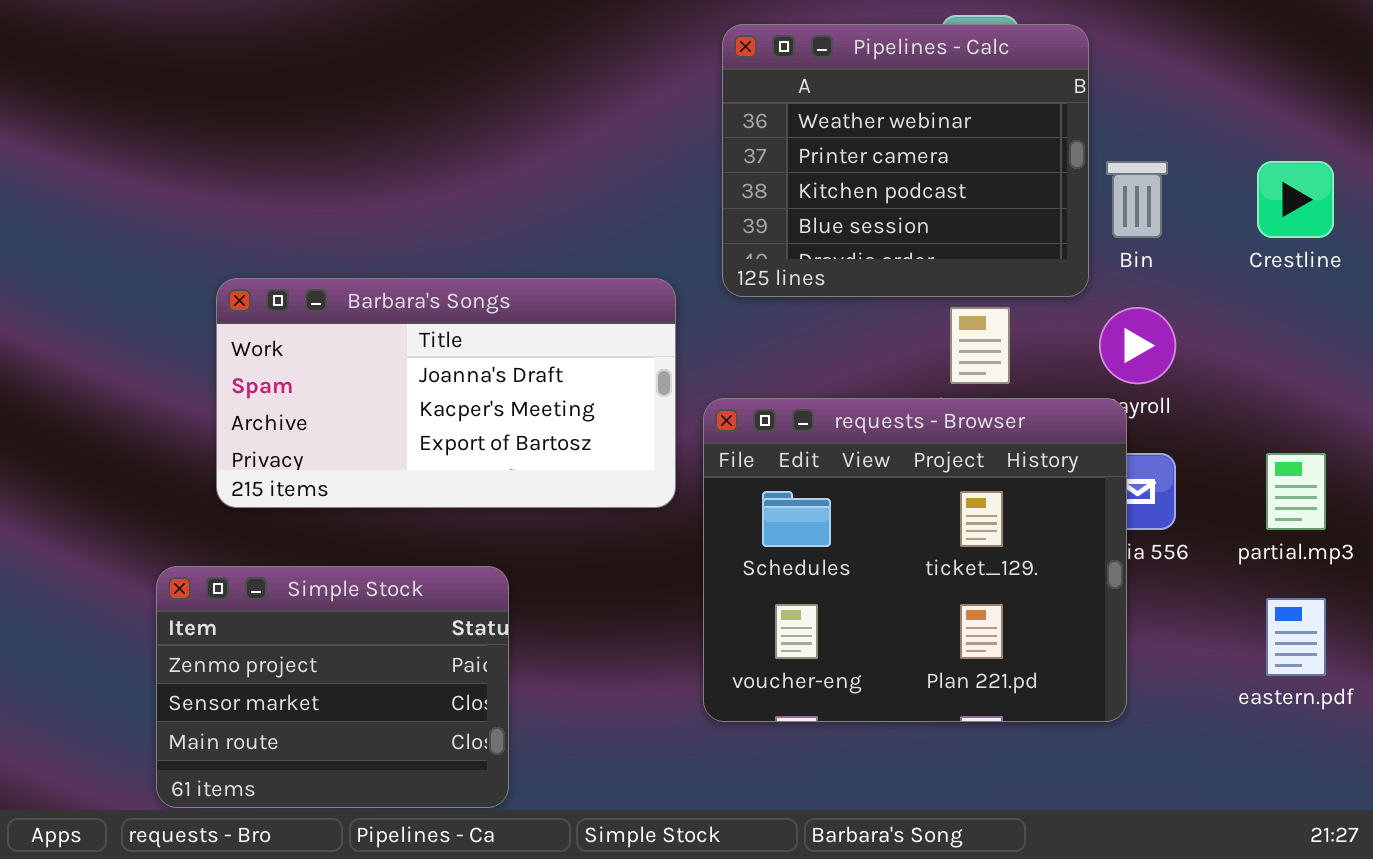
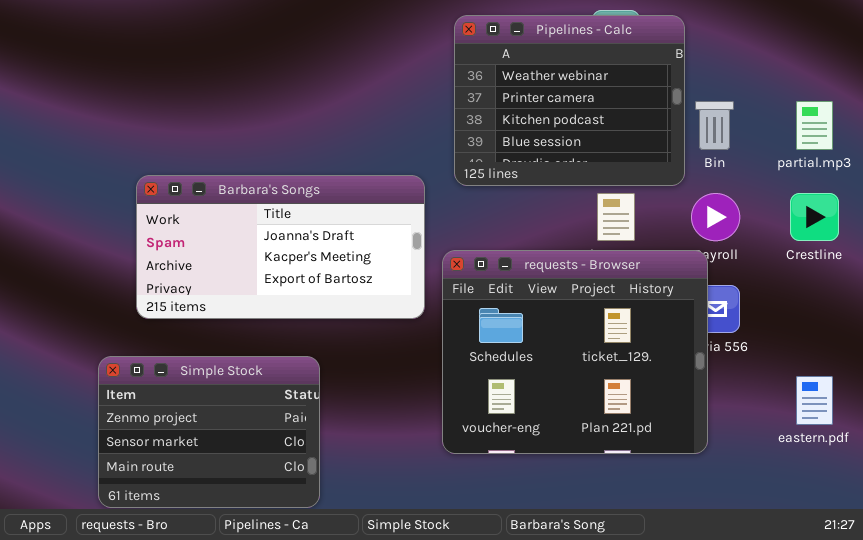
Crestline: [1257,161,1334,238] -> [790,193,839,241], moved
partial.mp3: [1266,453,1326,530] -> [796,101,833,150], moved

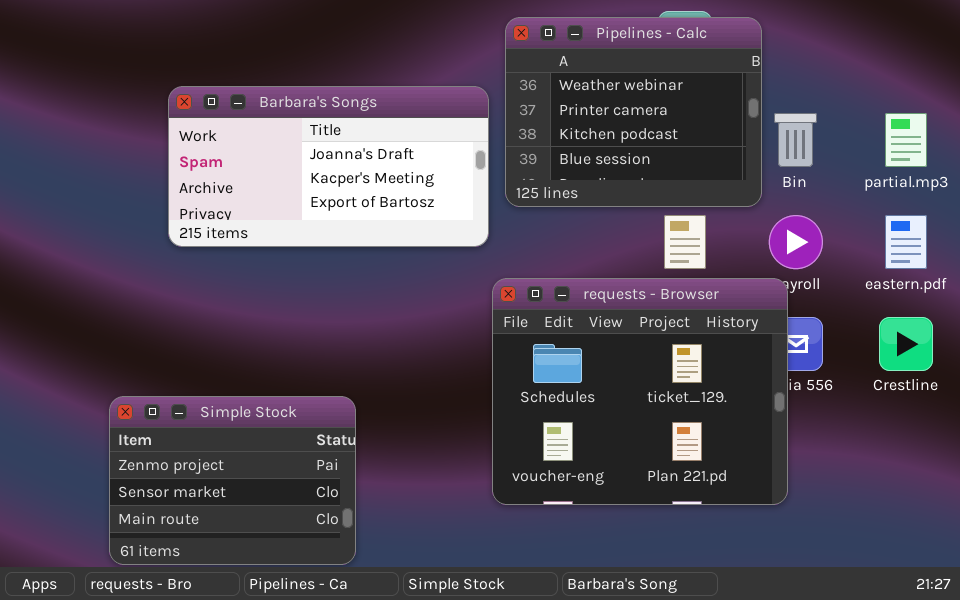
Barbara's Songs: [136,175,425,319] -> [168,86,489,247], moved
Crestline: [790,193,839,241] -> [879,317,933,371], moved
eastern.pdf: [796,376,833,425] -> [885,215,927,269], moved

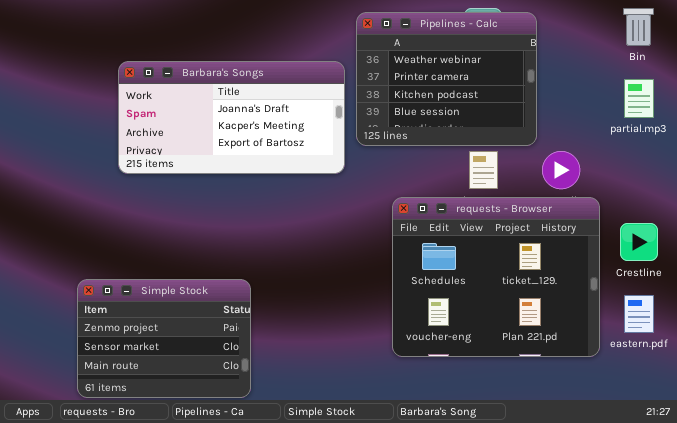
Bin: [774,113,817,167] -> [623,8,654,46], moved
eastern.pdf: [885,215,927,269] -> [624,295,654,333], moved
requests - Browser: [492,278,788,505] -> [392,197,600,357], moved

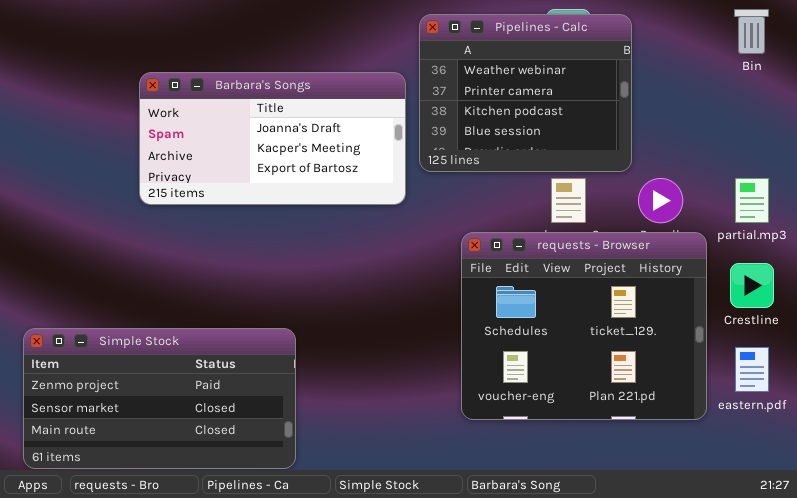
partial.mp3: [624,79,654,118] -> [735,178,769,223], moved
Simple Stock: [77,279,251,398] -> [23,328,296,469], resized

